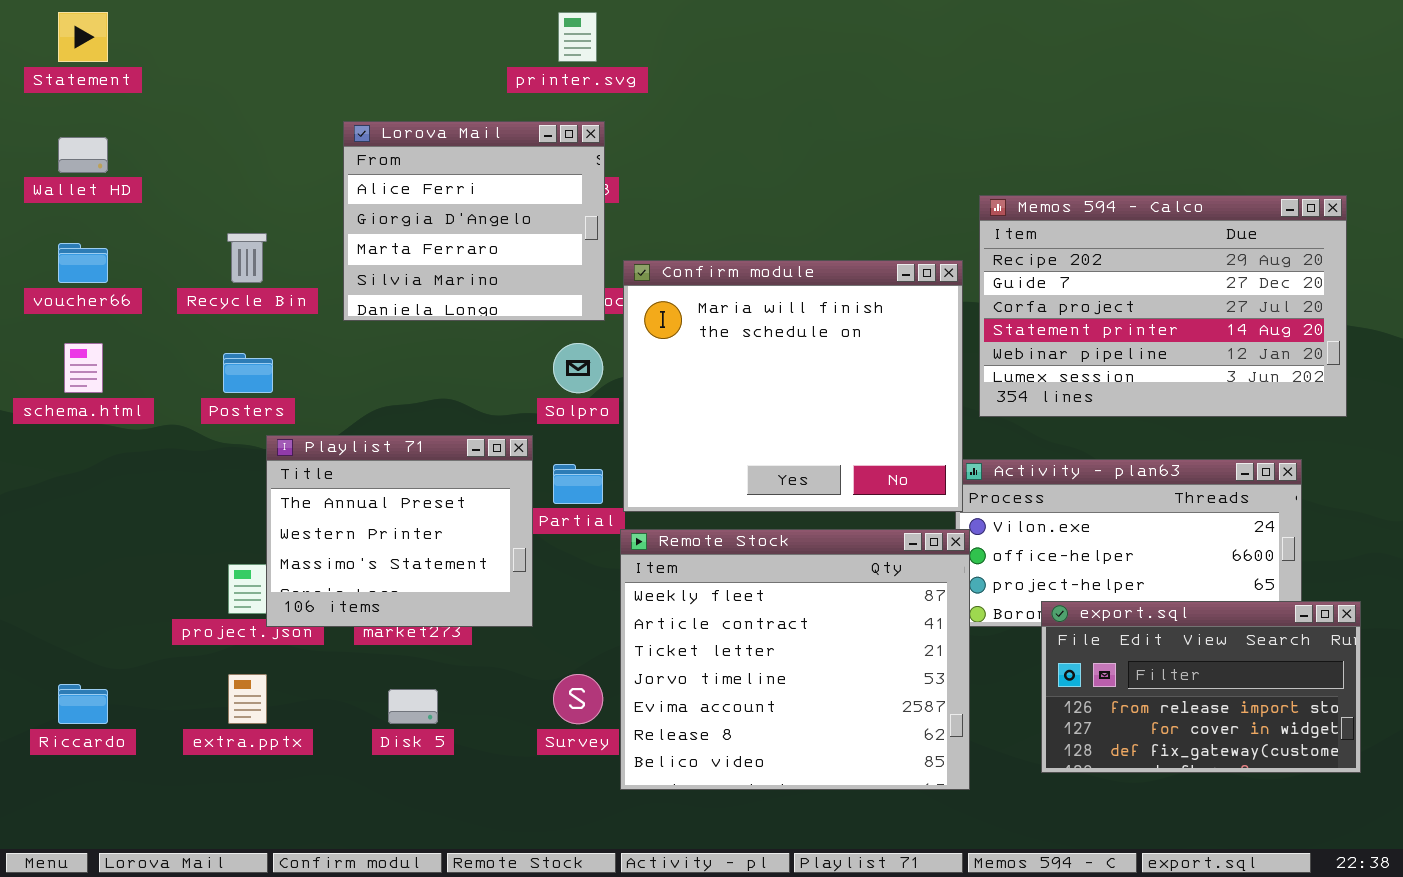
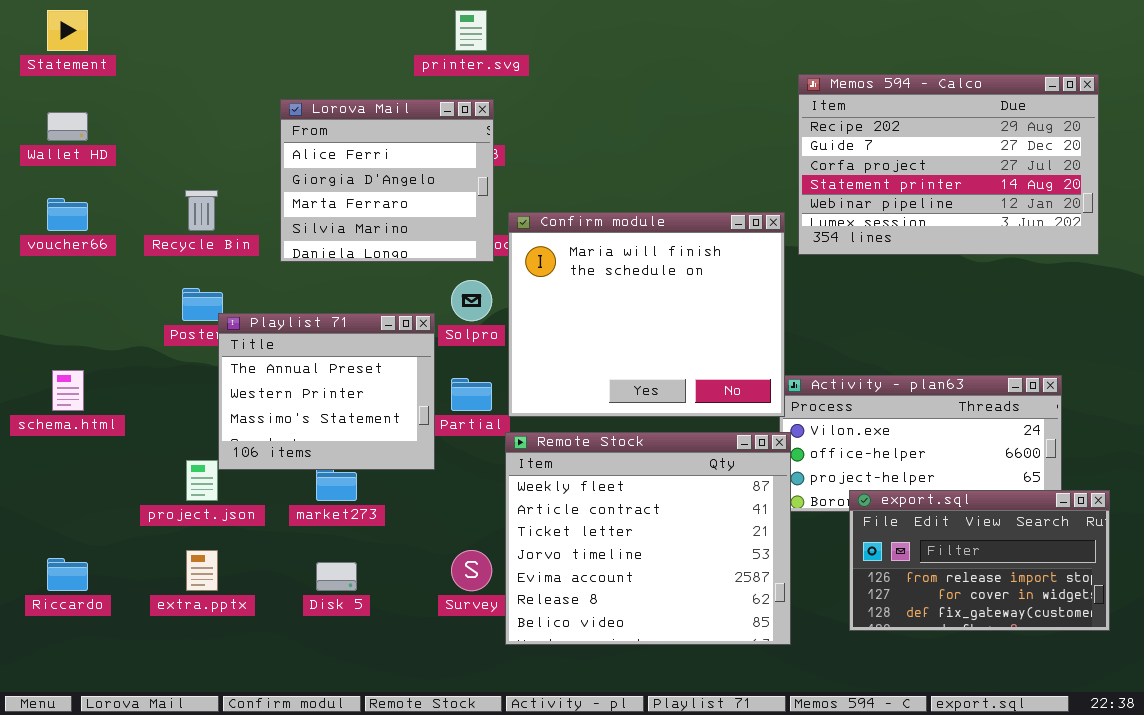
Memos 594 - Calco: [979,195,1347,417] -> [798,74,1099,255], moved
schema.html: [64,343,103,393] -> [52,370,84,411], moved
Playlist 71: [266,435,533,627] -> [218,313,435,470], moved

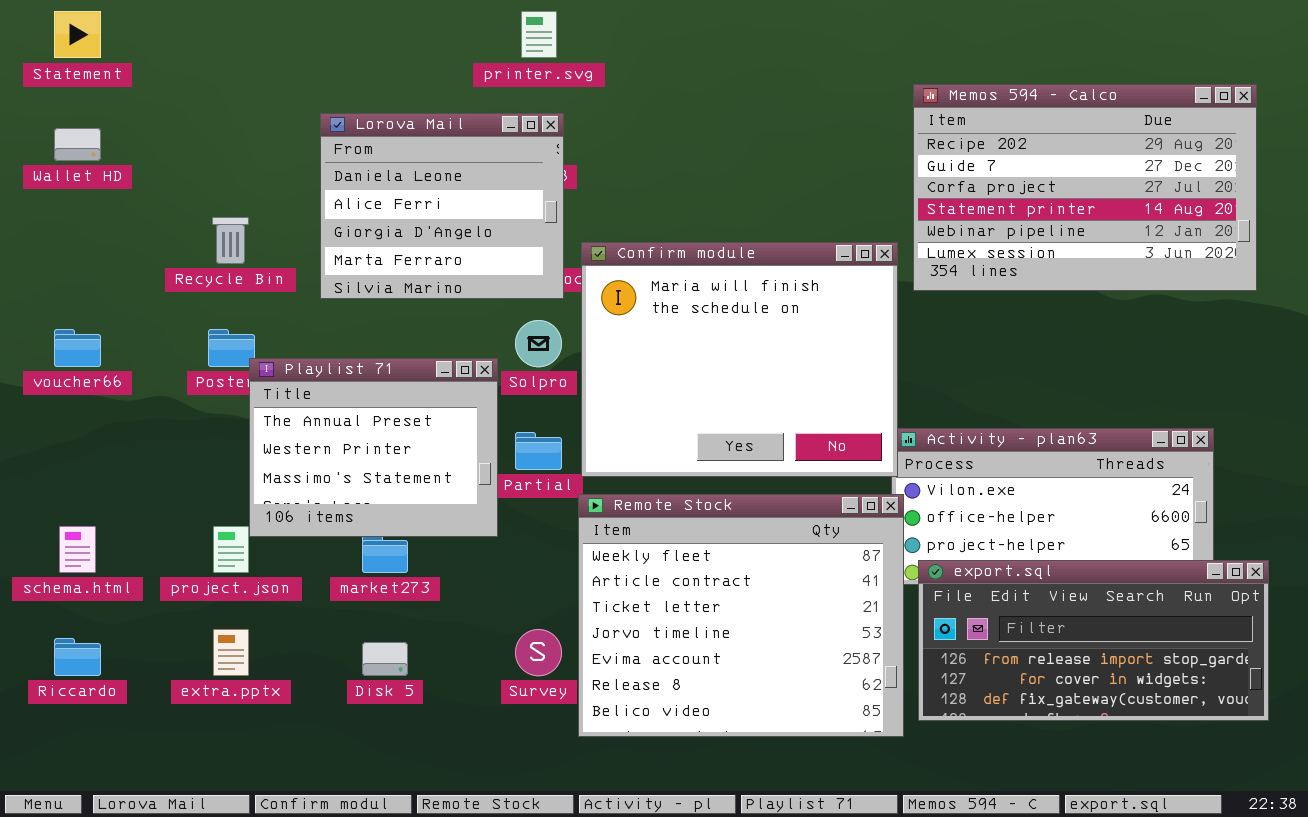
Lorova Mail: [280,99,494,262] -> [320,113,564,299], scrolled up 1 row
voucher66: [47,198,88,231] -> [54,329,101,367], moved
schema.html: [52,370,84,411] -> [59,526,96,573], moved
export.sql: [849,490,1110,631] -> [918,560,1269,721], resized

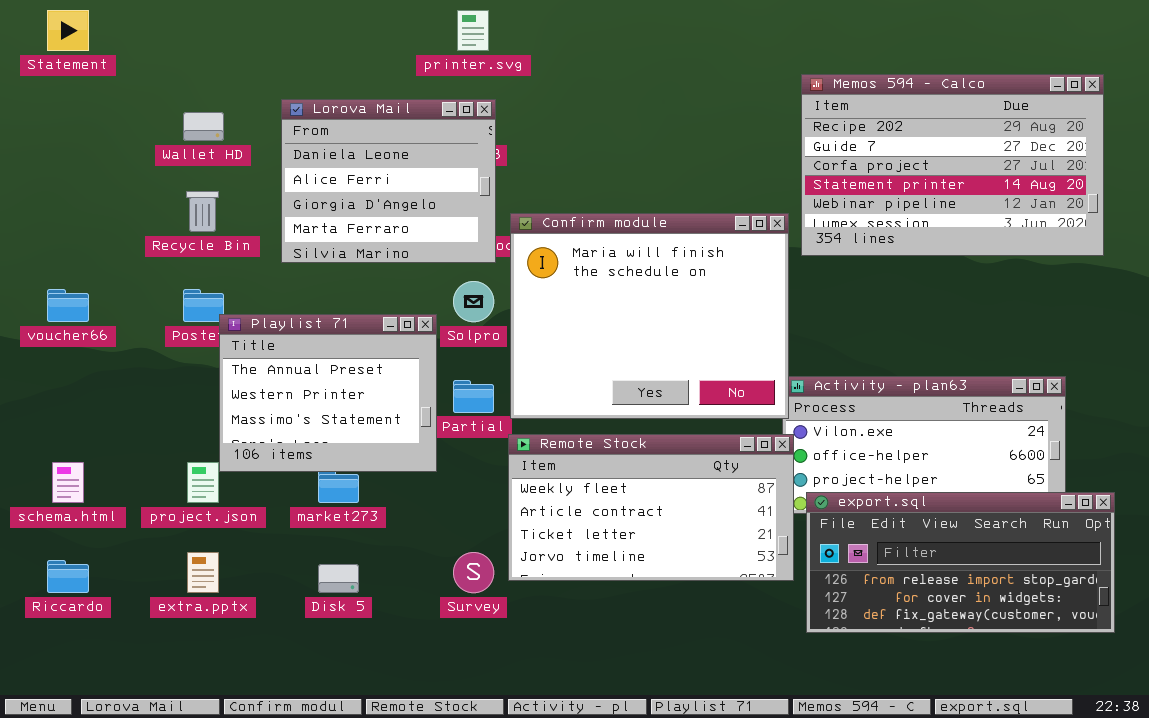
Wallet HD: [54,128,101,161] -> [183,112,224,141], moved
Remote Stock: [578,494,904,737] -> [508,434,794,581], resized

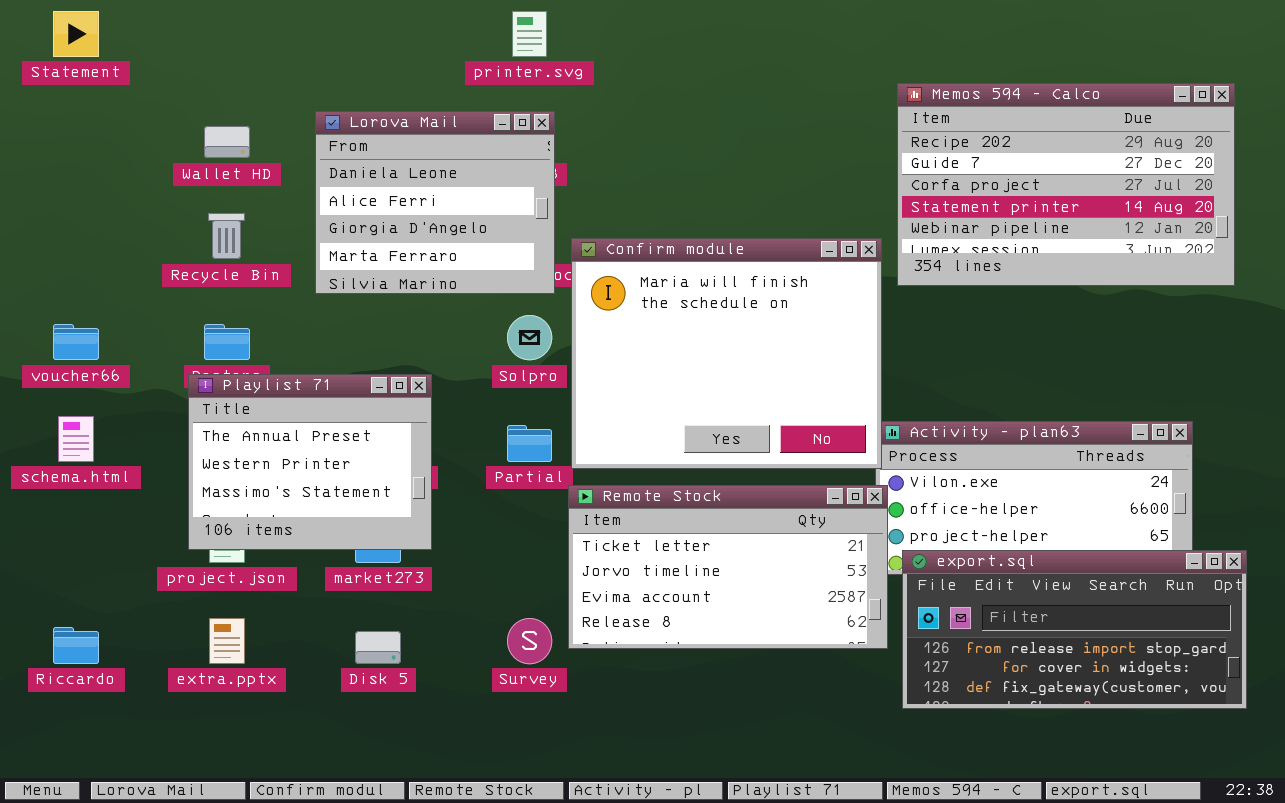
Playlist 71: [219,314,437,472] -> [188,374,432,550], moved
Remote Stock: [508,434,794,581] -> [568,485,888,649], scrolled down 2 rows
schema.html: [52,462,84,503] -> [58,416,94,462], moved

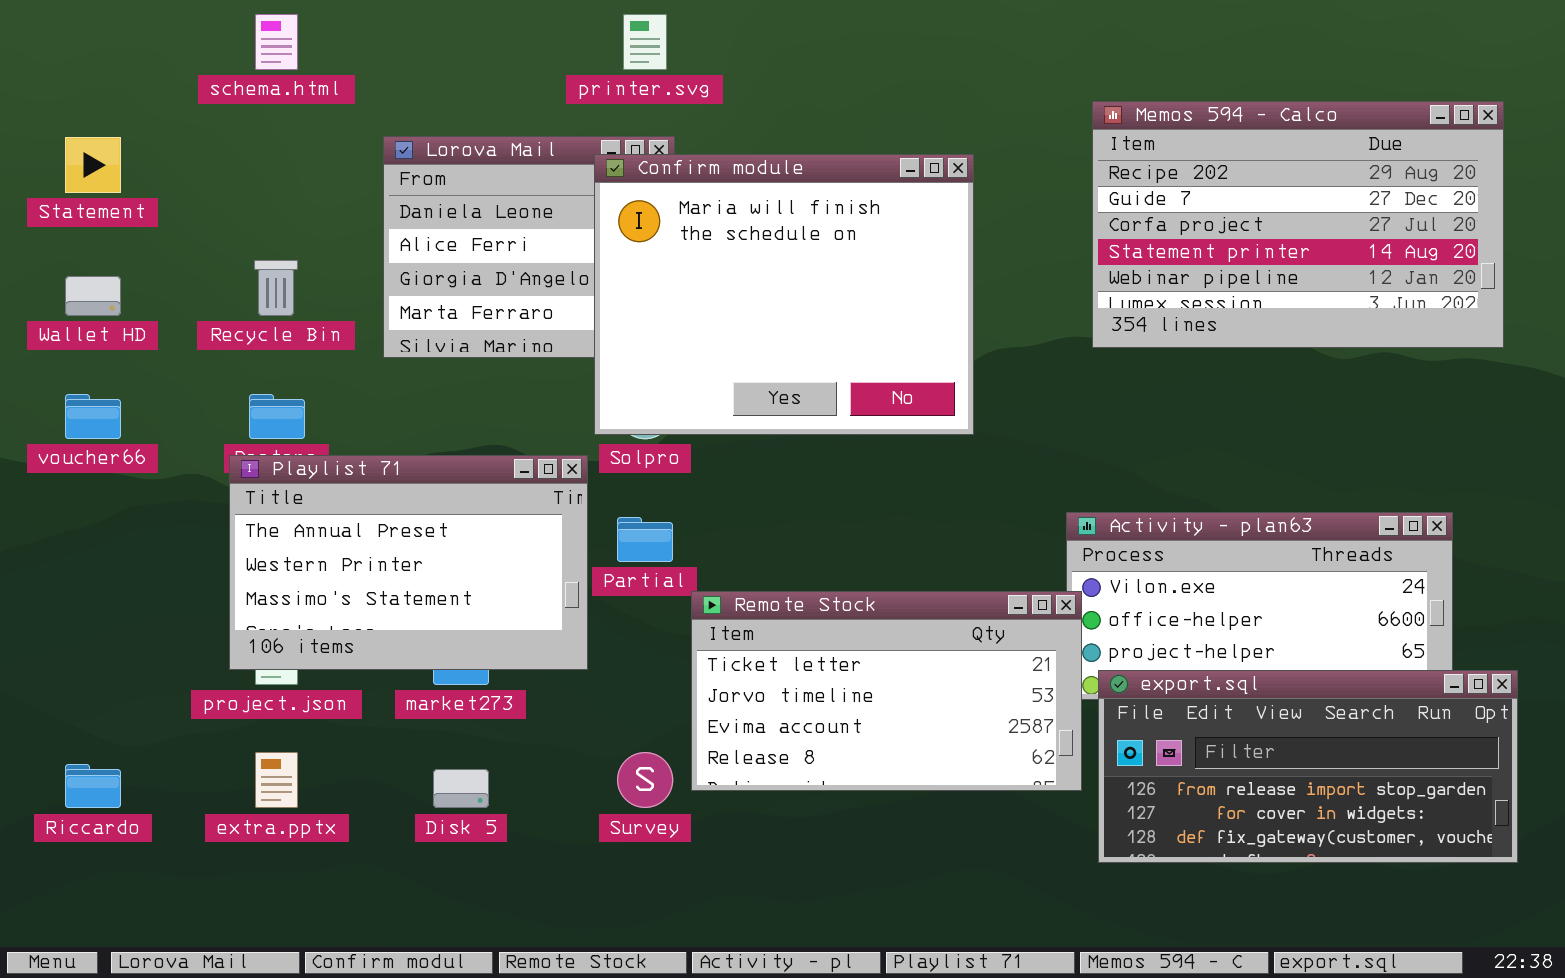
Statement: [53,11,99,57] -> [65,137,121,193], moved
Wallet HD: [204,126,250,158] -> [65,276,121,316], moved
Confirm module: [571,238,882,469] -> [594,154,974,435], moved
Playlist 71: [188,374,432,550] -> [229,455,588,670], resized
schema.html: [58,416,94,462] -> [255,14,298,70], moved

